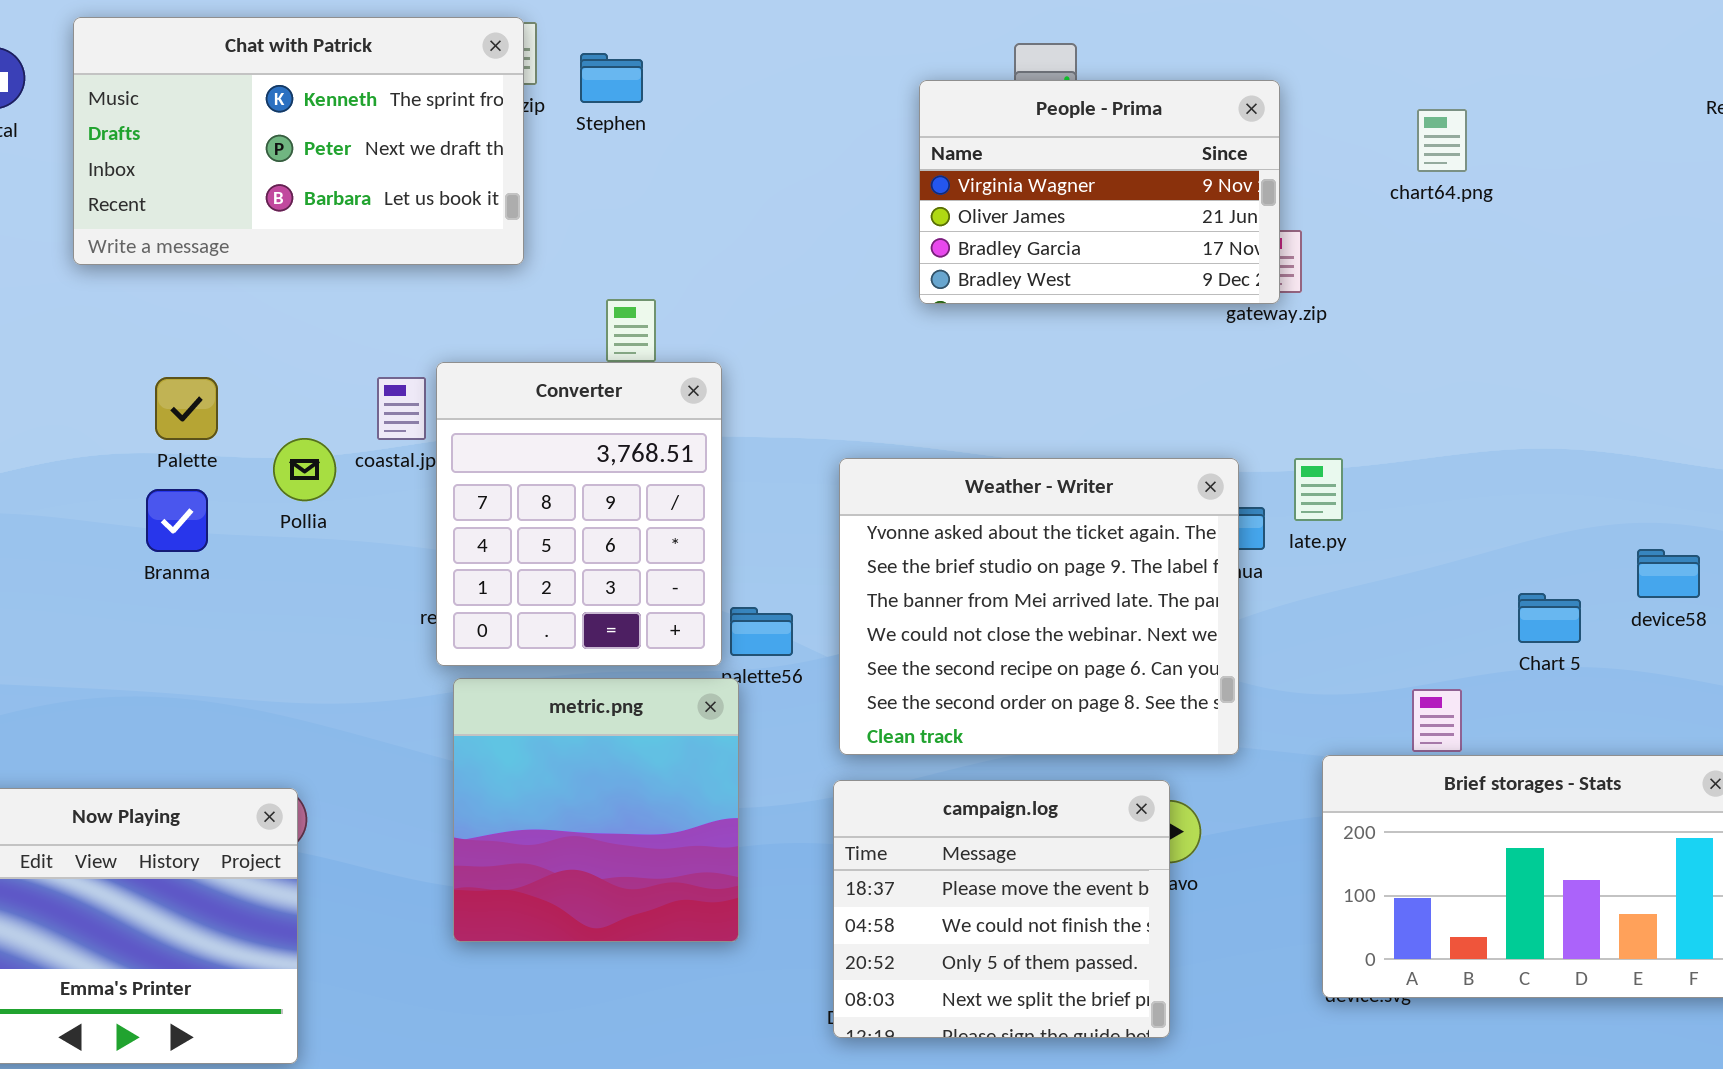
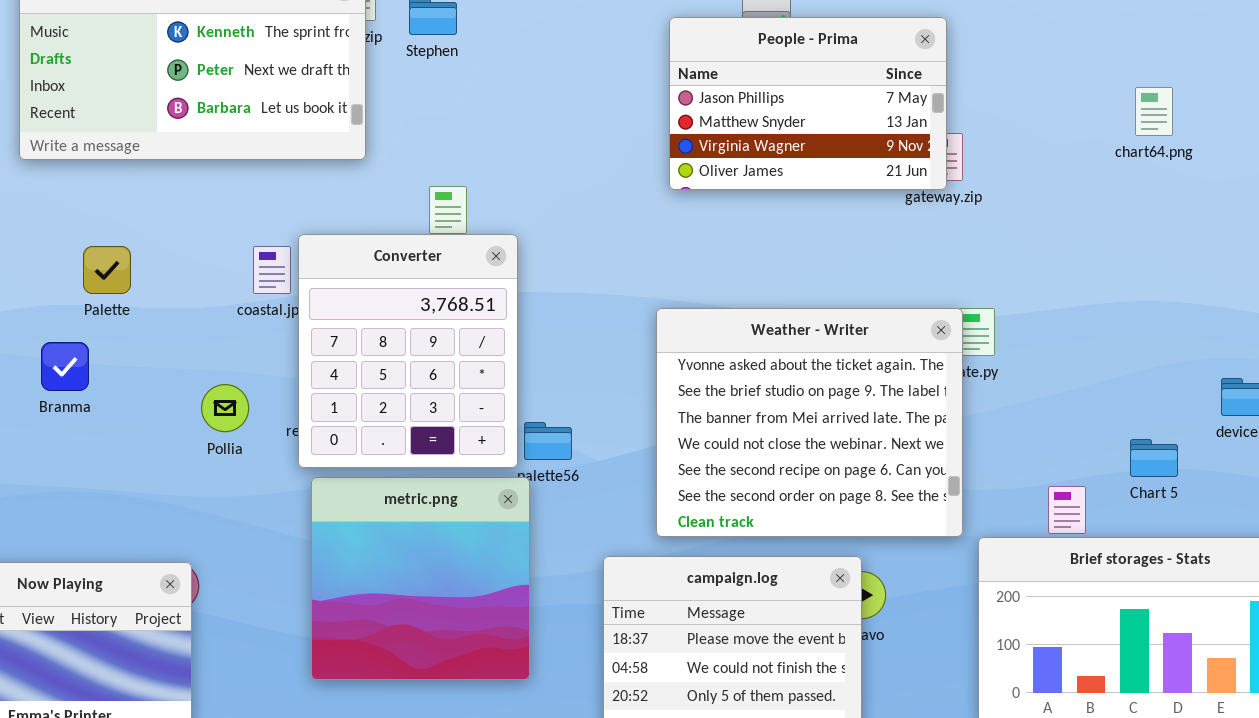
People - Prima: [919,80,1280,304] -> [669,17,947,190], scrolled up 2 rows
chart64.png: [1417,109,1467,172] -> [1135,87,1173,136], moved
Pollia: [273,438,336,501] -> [201,384,249,432], moved
Weather - Writer: [839,458,1239,755] -> [656,308,963,537], moved
Branma: [146,489,208,552] -> [41,342,89,391], moved
Chart 5: [1518,593,1581,643] -> [1130,439,1178,477], moved

